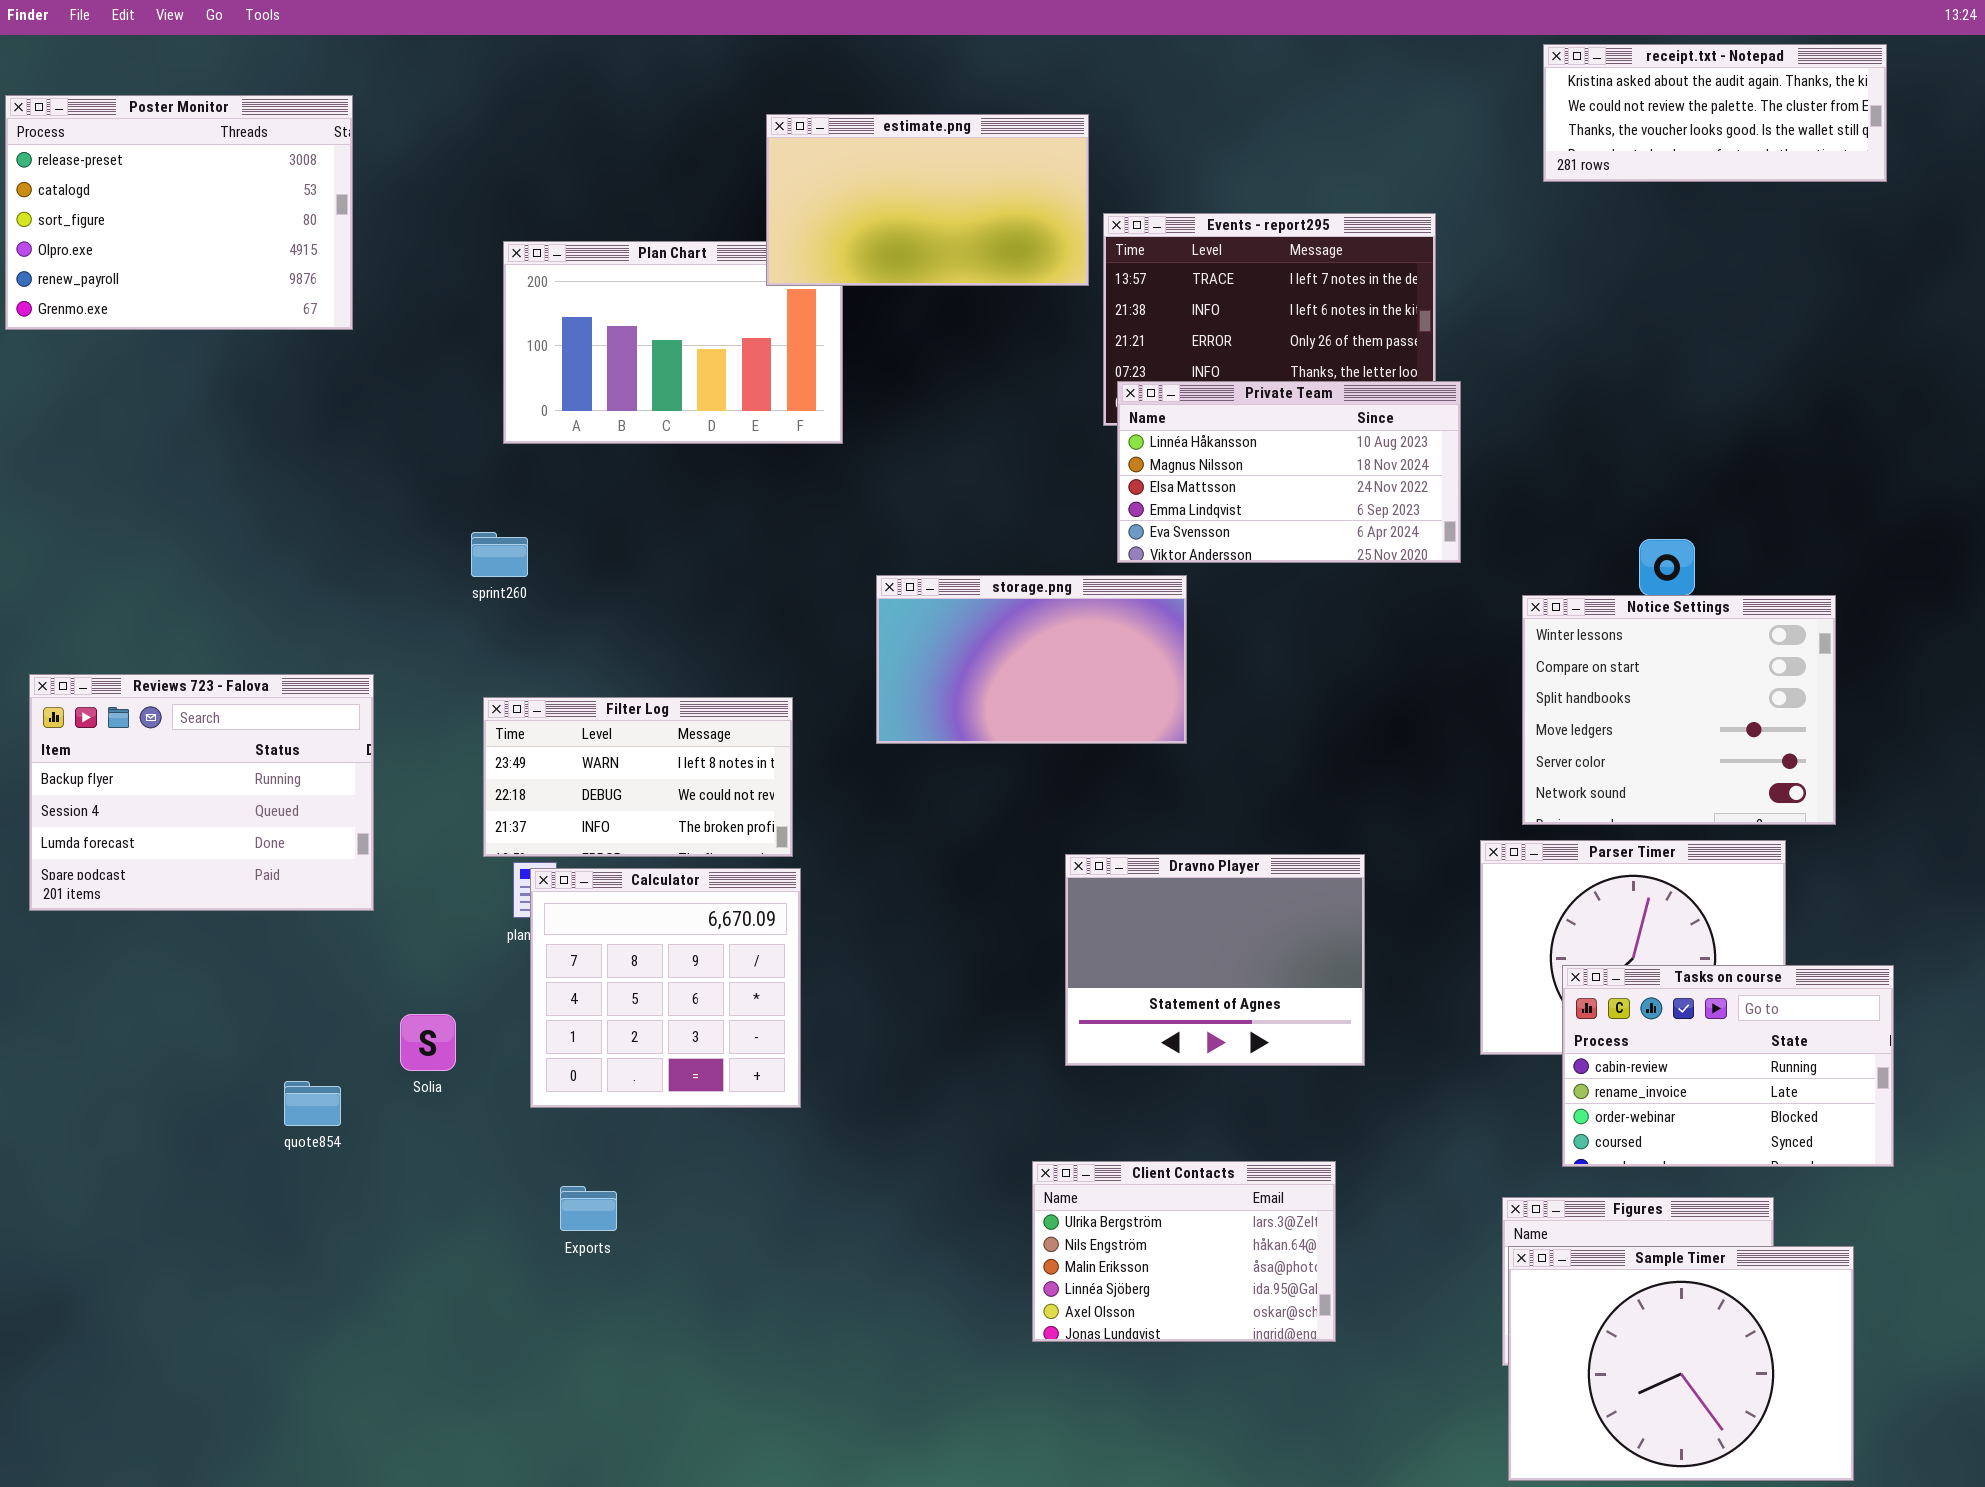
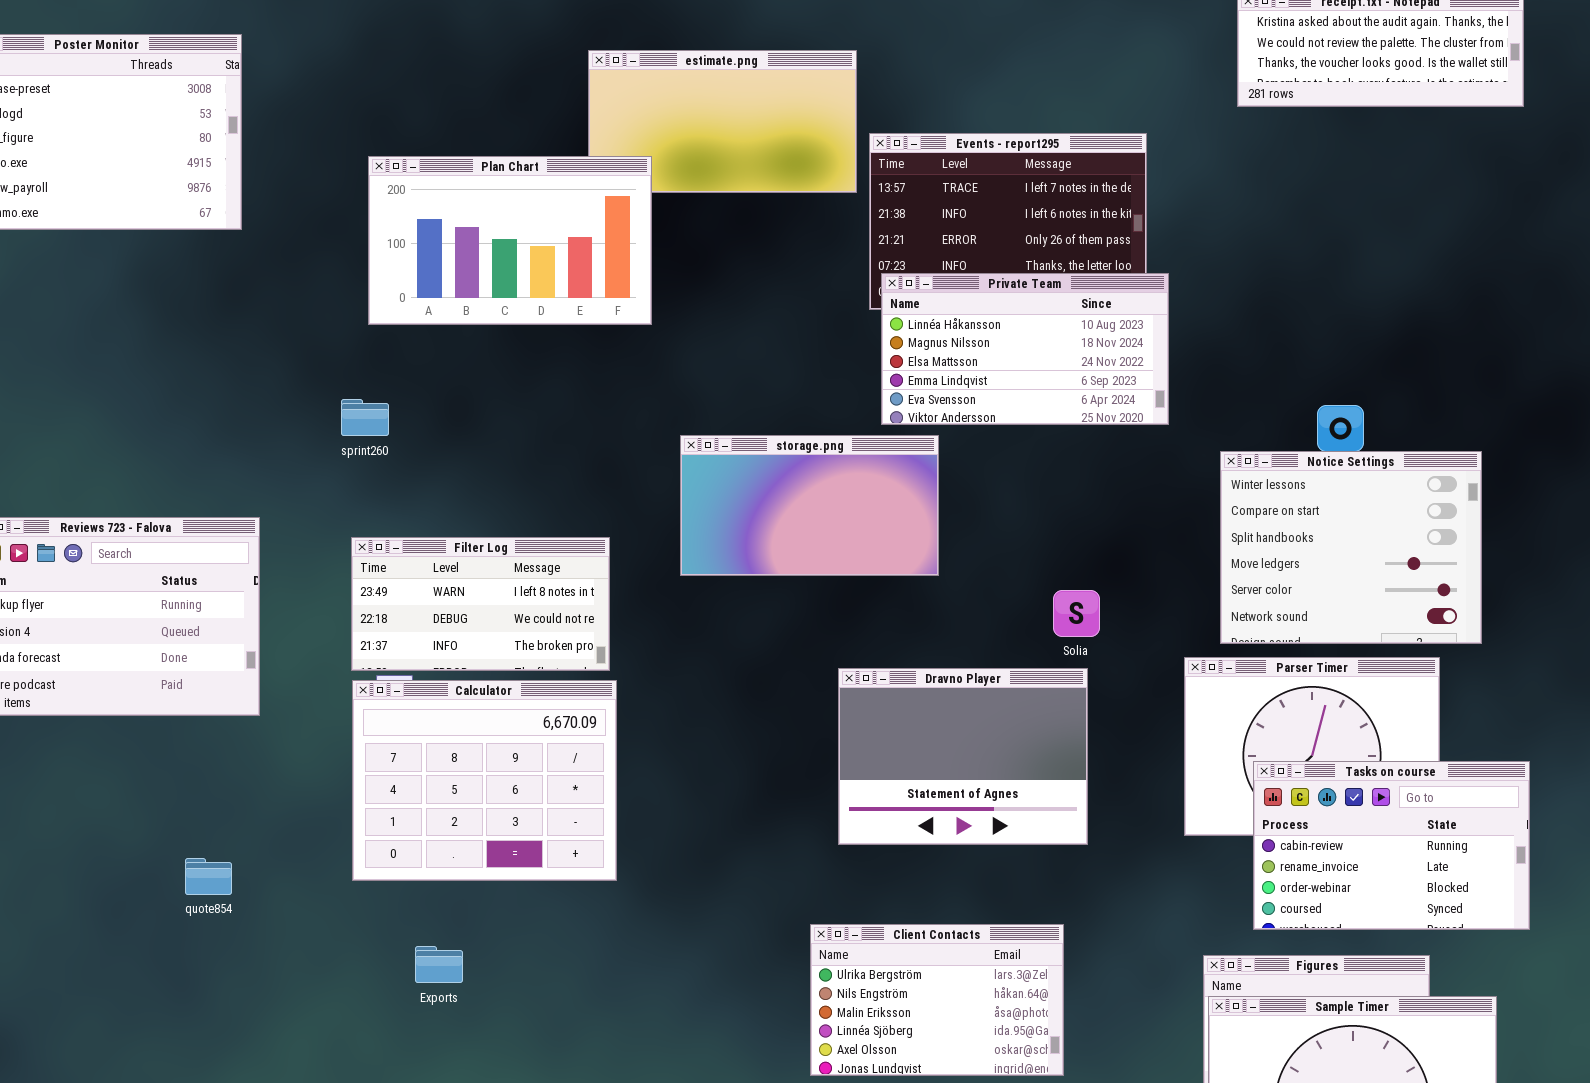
Plan Chart: [503,241,843,444] -> [368,156,652,325], raised
Calculator: [530,868,801,1108] -> [352,680,617,881], resized
Solia: [400,1014,456,1071] -> [1053,590,1100,637], moved

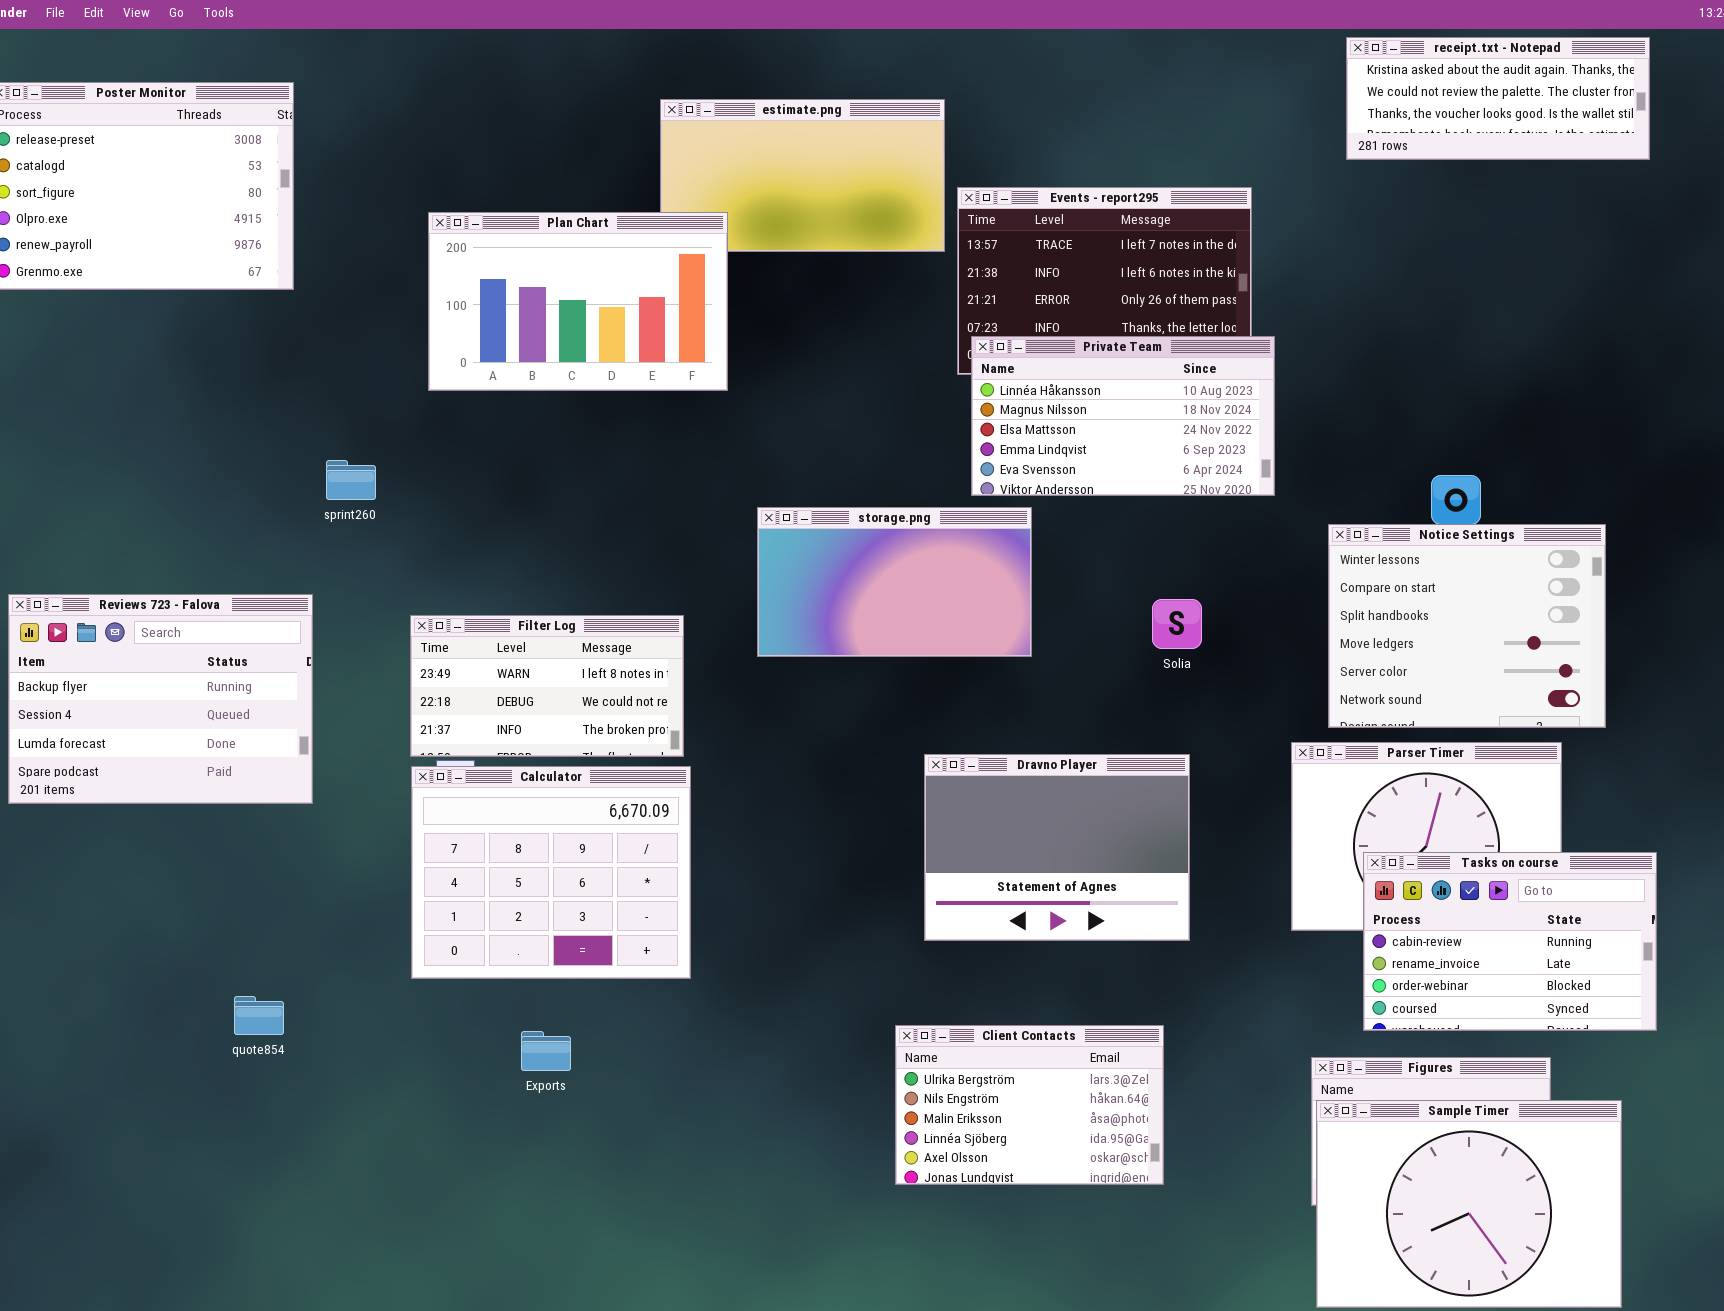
sprint260: [341,399,389,436] -> [326,460,376,500], moved
Solia: [1053,590,1100,637] -> [1152,599,1202,649], moved
quote854: [185,858,232,895] -> [234,996,284,1035], moved
Exports: [415,946,463,983] -> [521,1031,571,1071], moved

